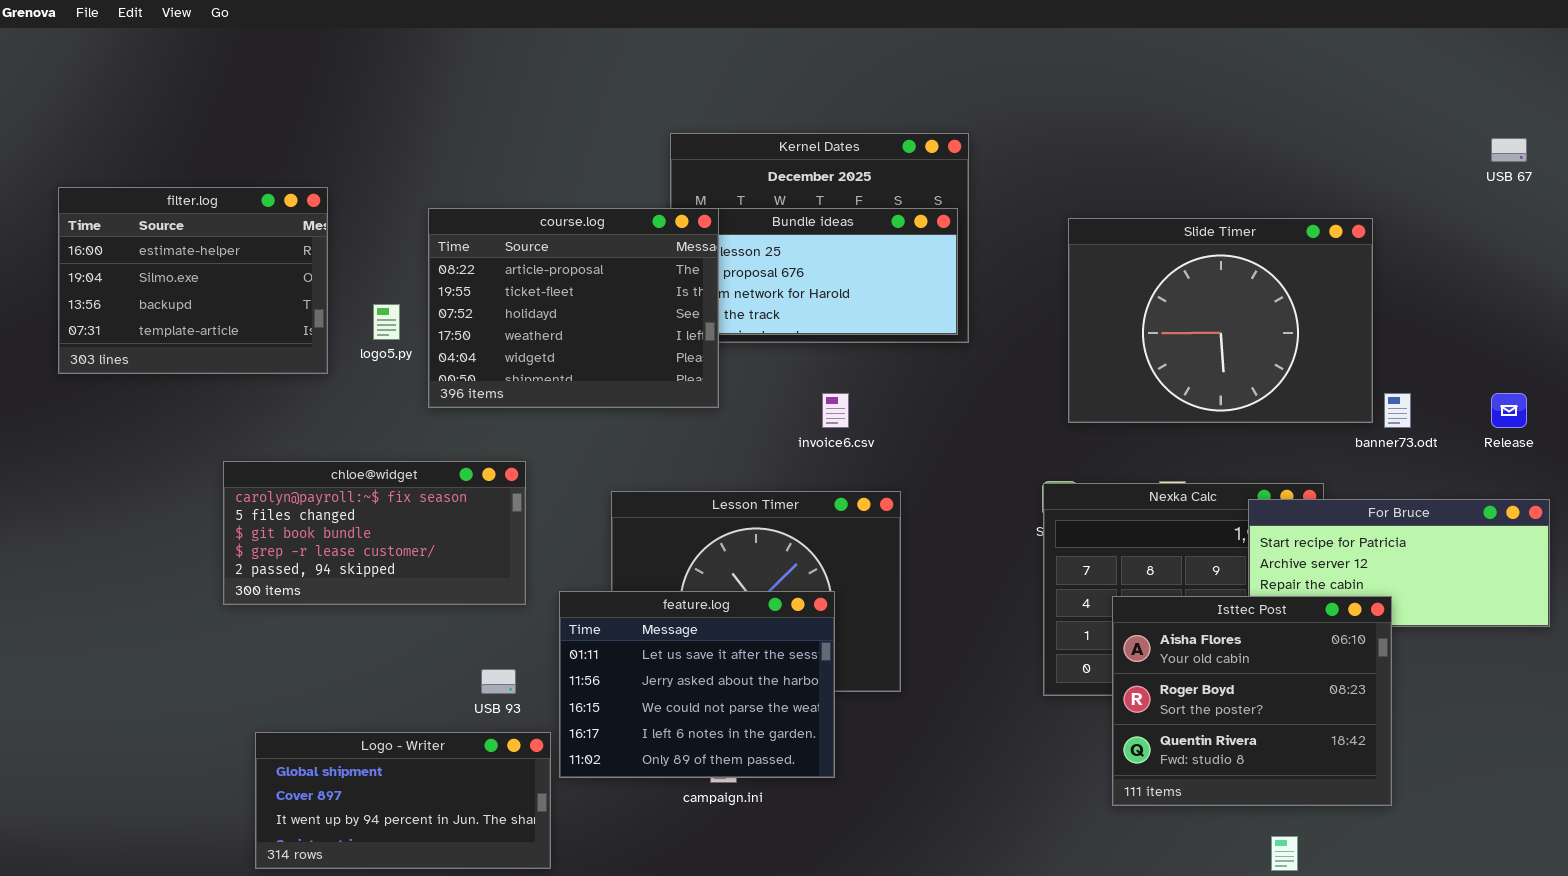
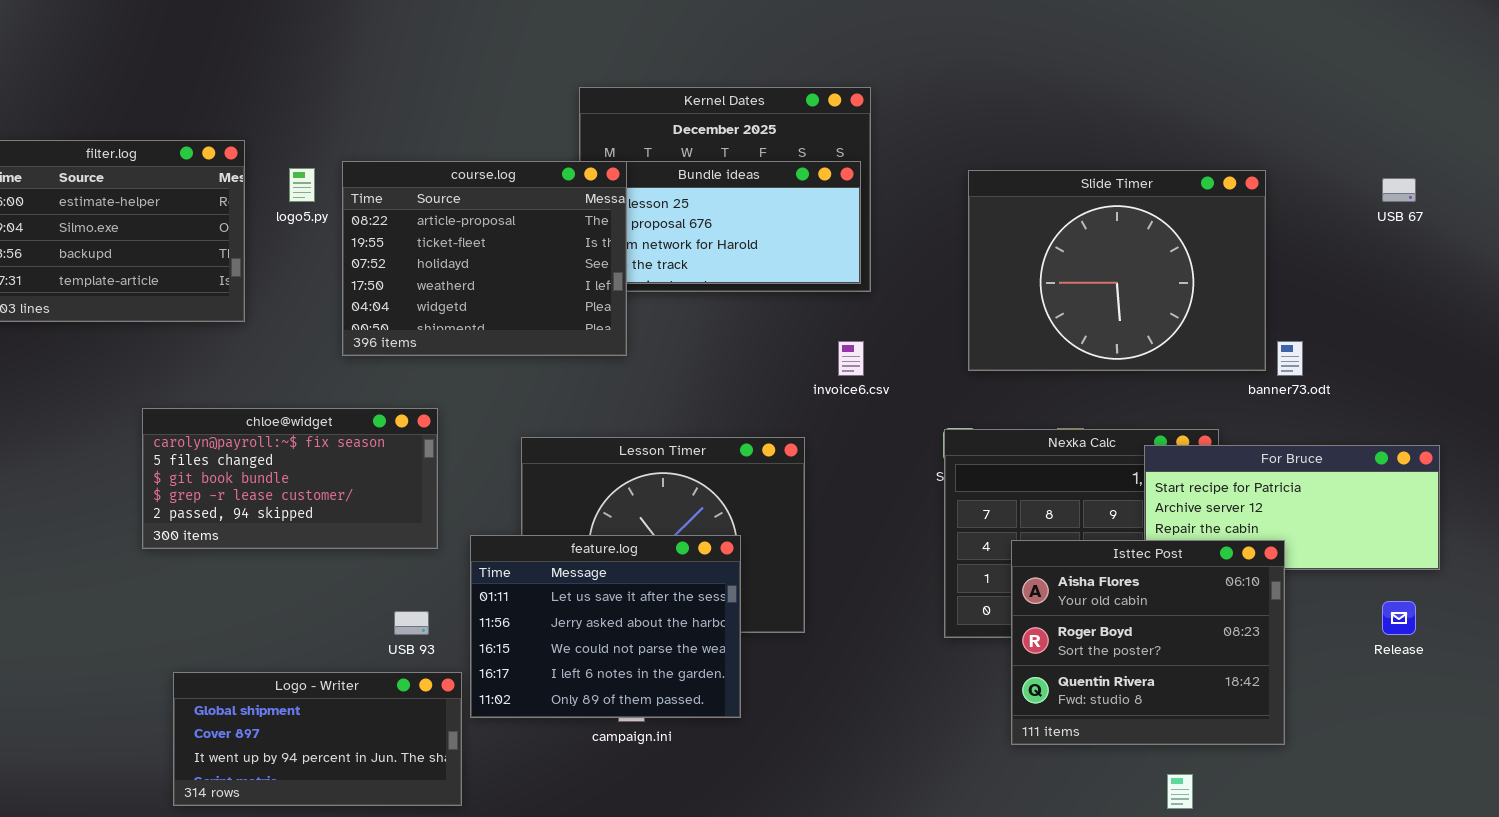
USB 67: [1491,138,1527,162] -> [1382,178,1416,202], moved
logo5.py: [373,304,400,340] -> [289,168,315,202], moved
invoice6.csv: [822,393,849,428] -> [838,341,864,376], moved
Release: [1491,393,1527,428] -> [1382,601,1416,635], moved

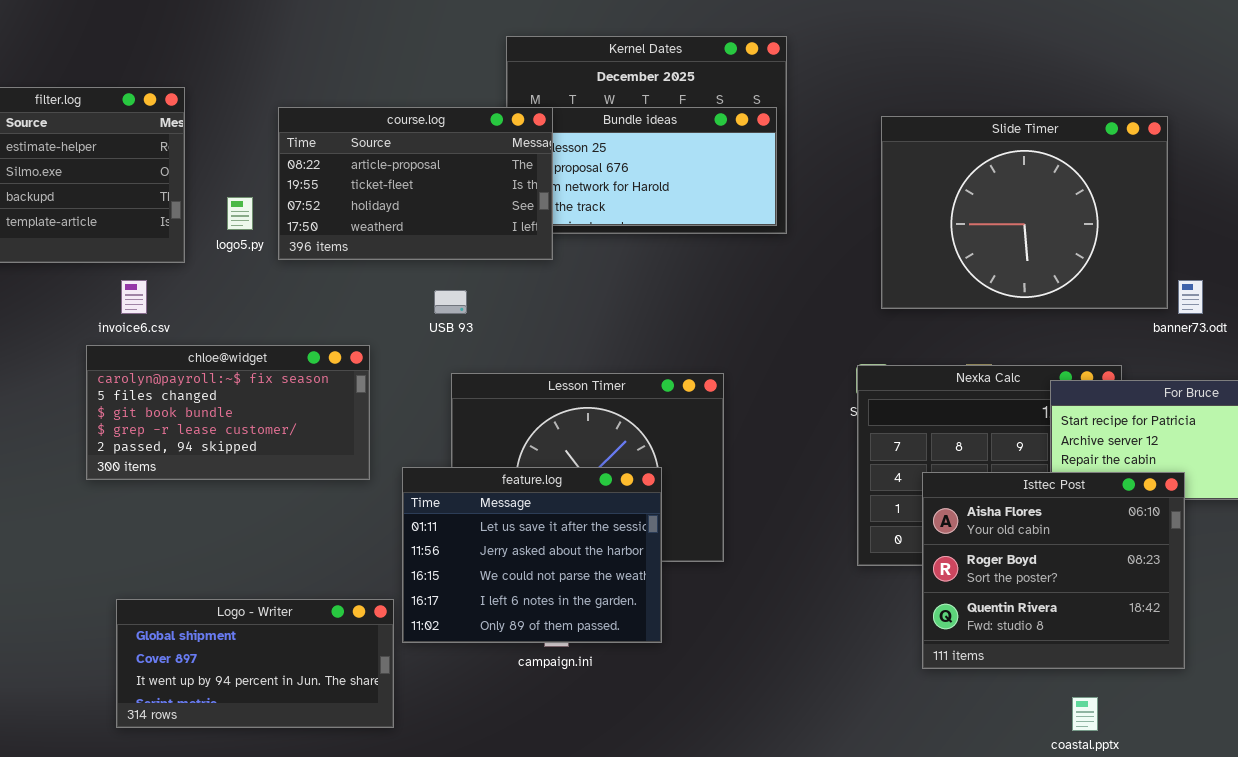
course.log: [342,161,627,356] -> [278,107,553,260], resized
logo5.py: [289,168,315,202] -> [227,197,253,230], moved
invoice6.csv: [838,341,864,376] -> [121,280,147,314], moved
USB 93: [394,611,429,635] -> [434,290,467,314], moved

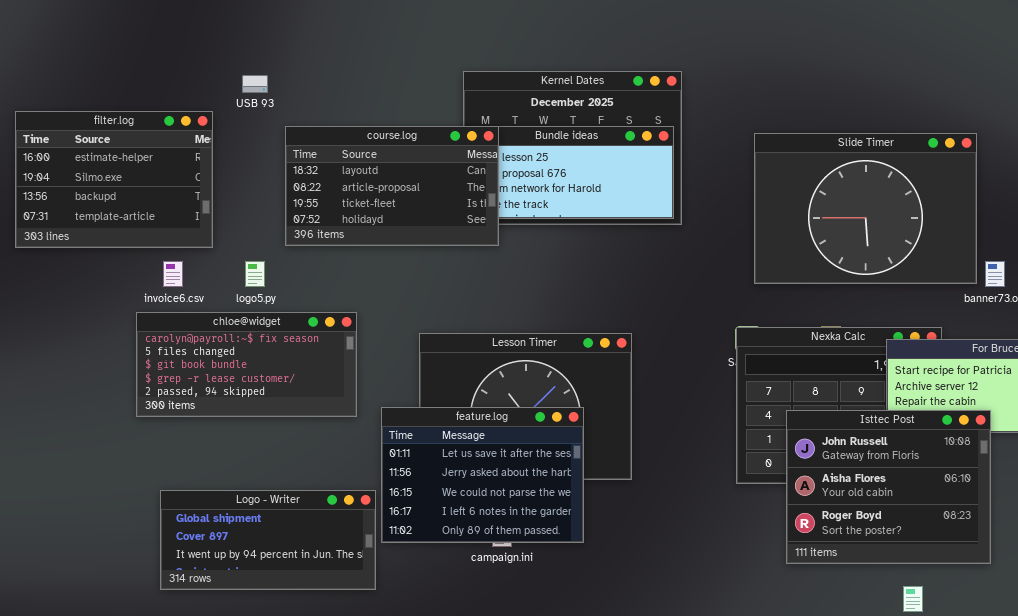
course.log: [278,107,553,260] -> [285,126,499,246], scrolled up 1 row
logo5.py: [227,197,253,230] -> [245,261,265,287], moved
USB 93: [434,290,467,314] -> [242,75,268,93], moved
Isttec Post: [922,472,1185,669] -> [786,410,991,564], scrolled up 1 row
Logo - Writer: [116,599,394,728] -> [160,490,376,590], moved

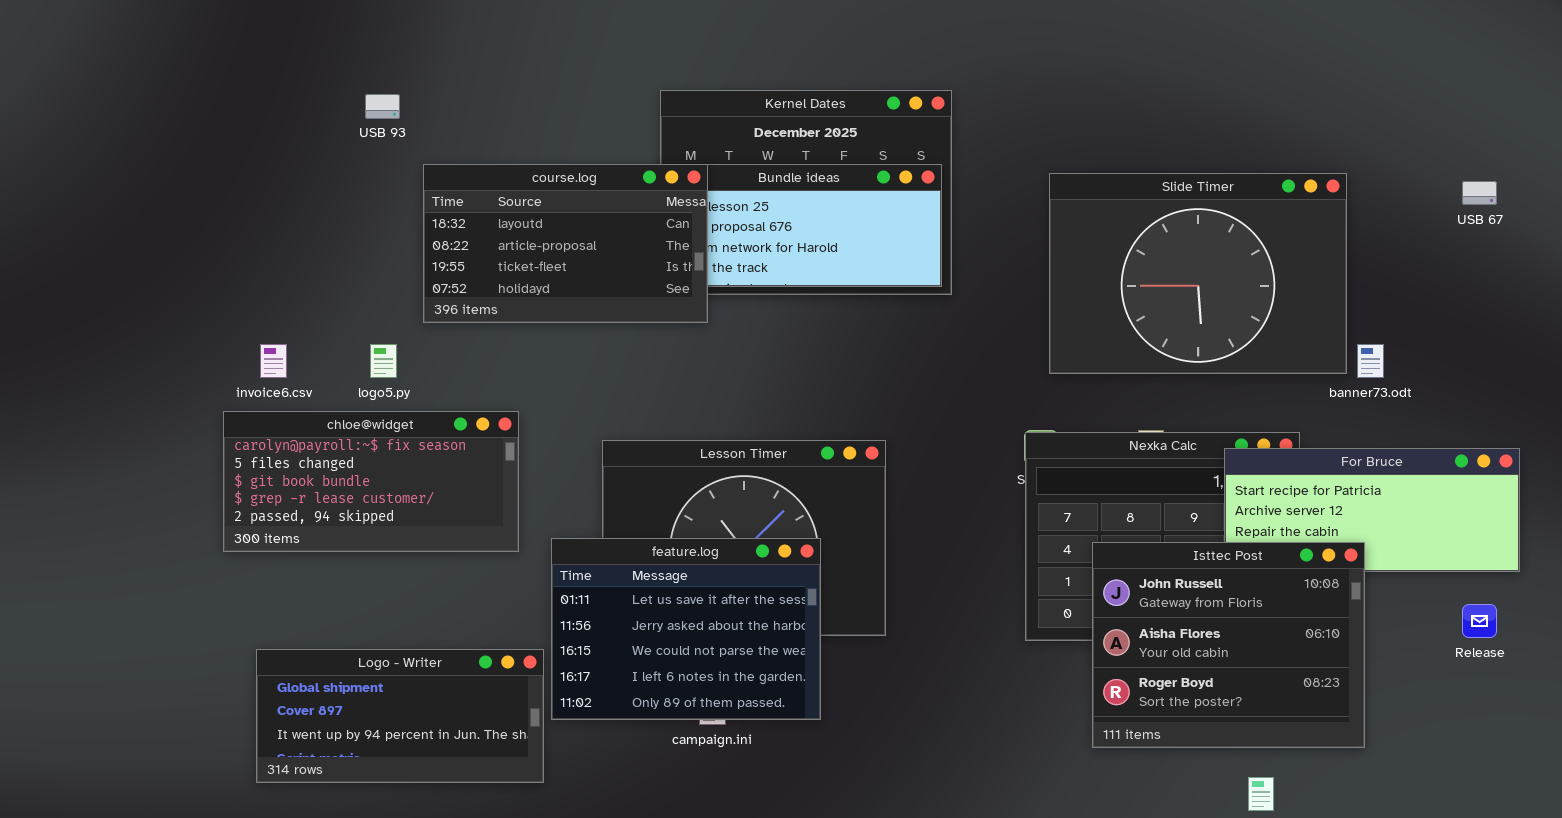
filter.log: [15,111,213,248] -> none, closed

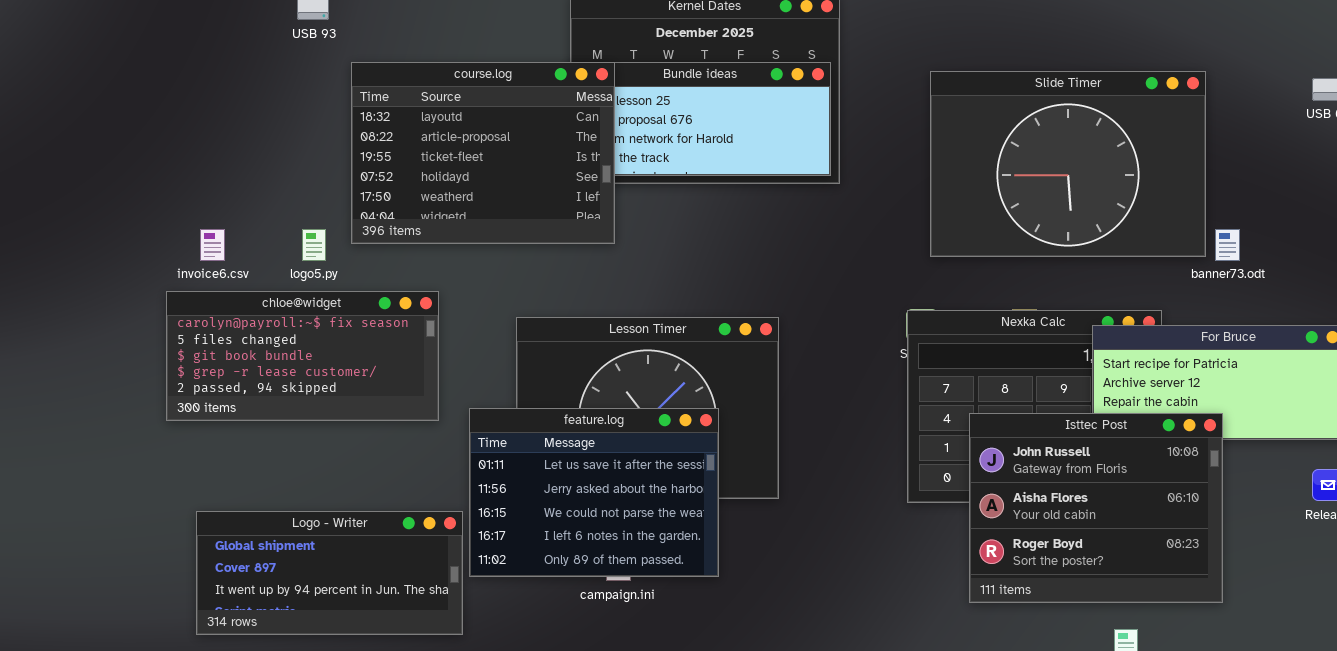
course.log: [423,164,708,323] -> [351,62,615,244], resized

